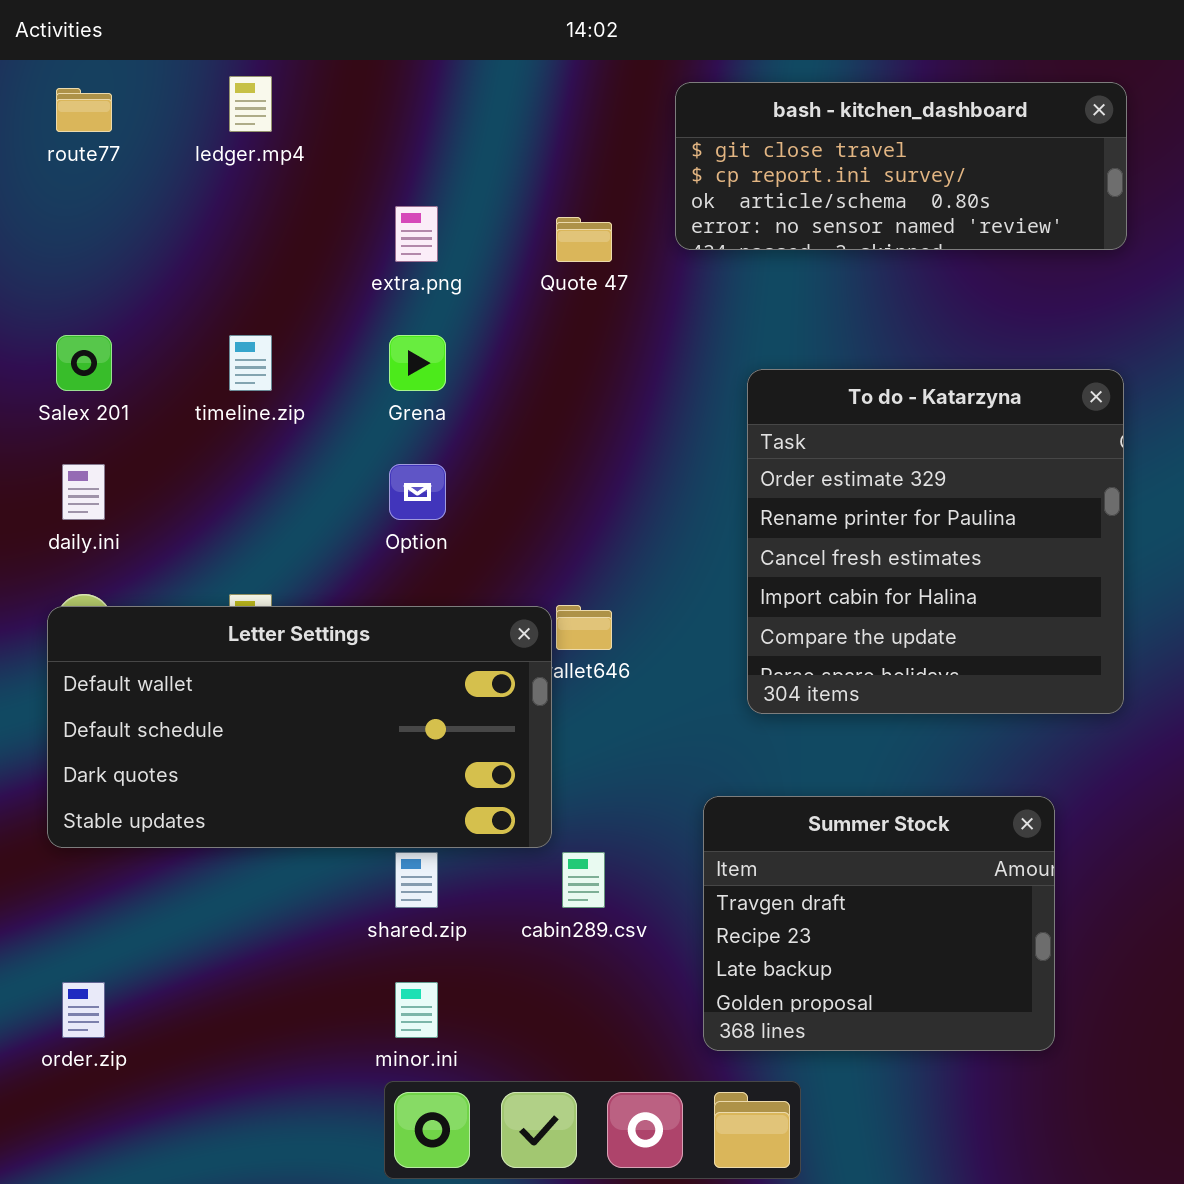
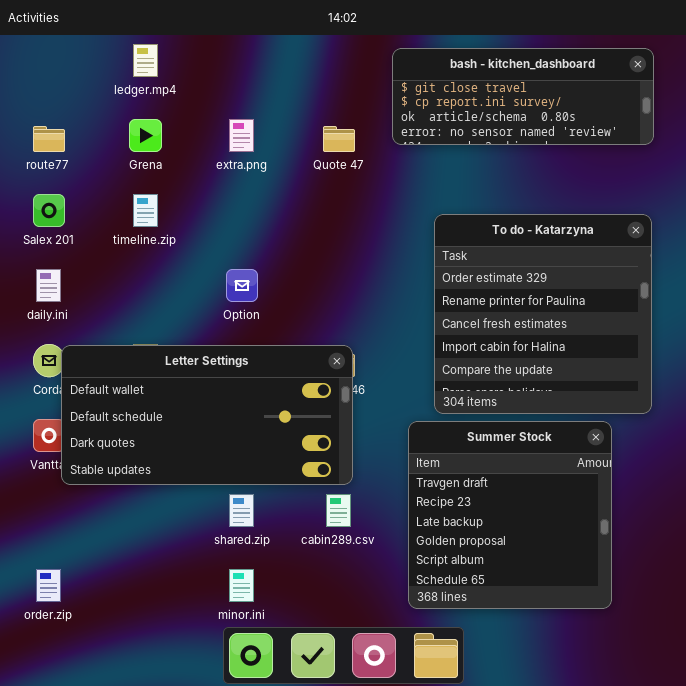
route77: [56,88,112,132] -> [33,126,65,152], moved
Grena: [389,335,446,391] -> [129,119,162,152], moved
Letter Settings: [47,606,552,848] -> [61,345,353,485], moved
Summer Stock: [703,796,1055,1051] -> [408,421,612,609], resized

